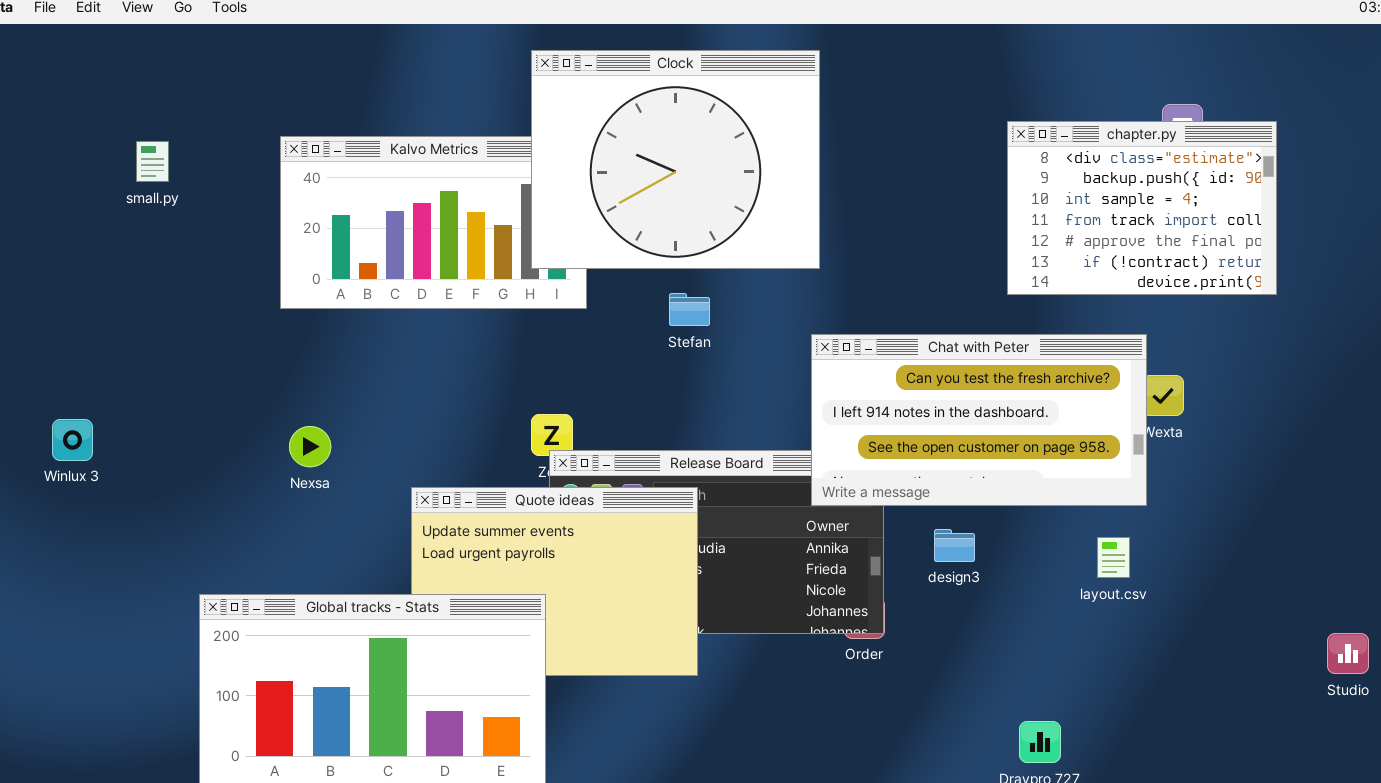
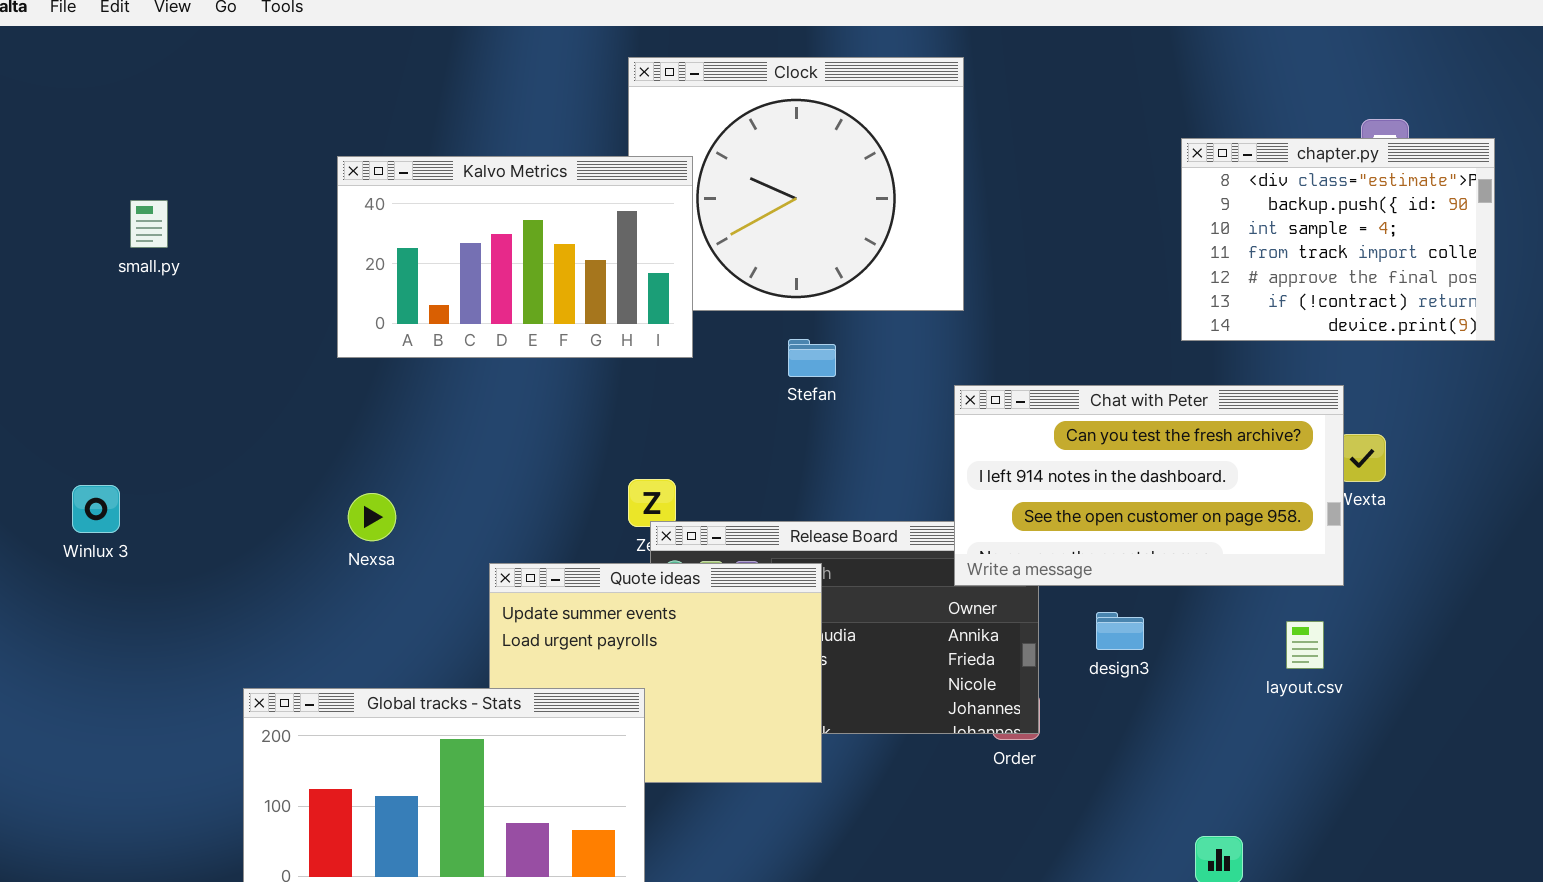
Kalvo Metrics: [280,136,587,309] -> [337,156,693,358], raised
small.py: [136,141,169,182] -> [130,200,168,248], moved

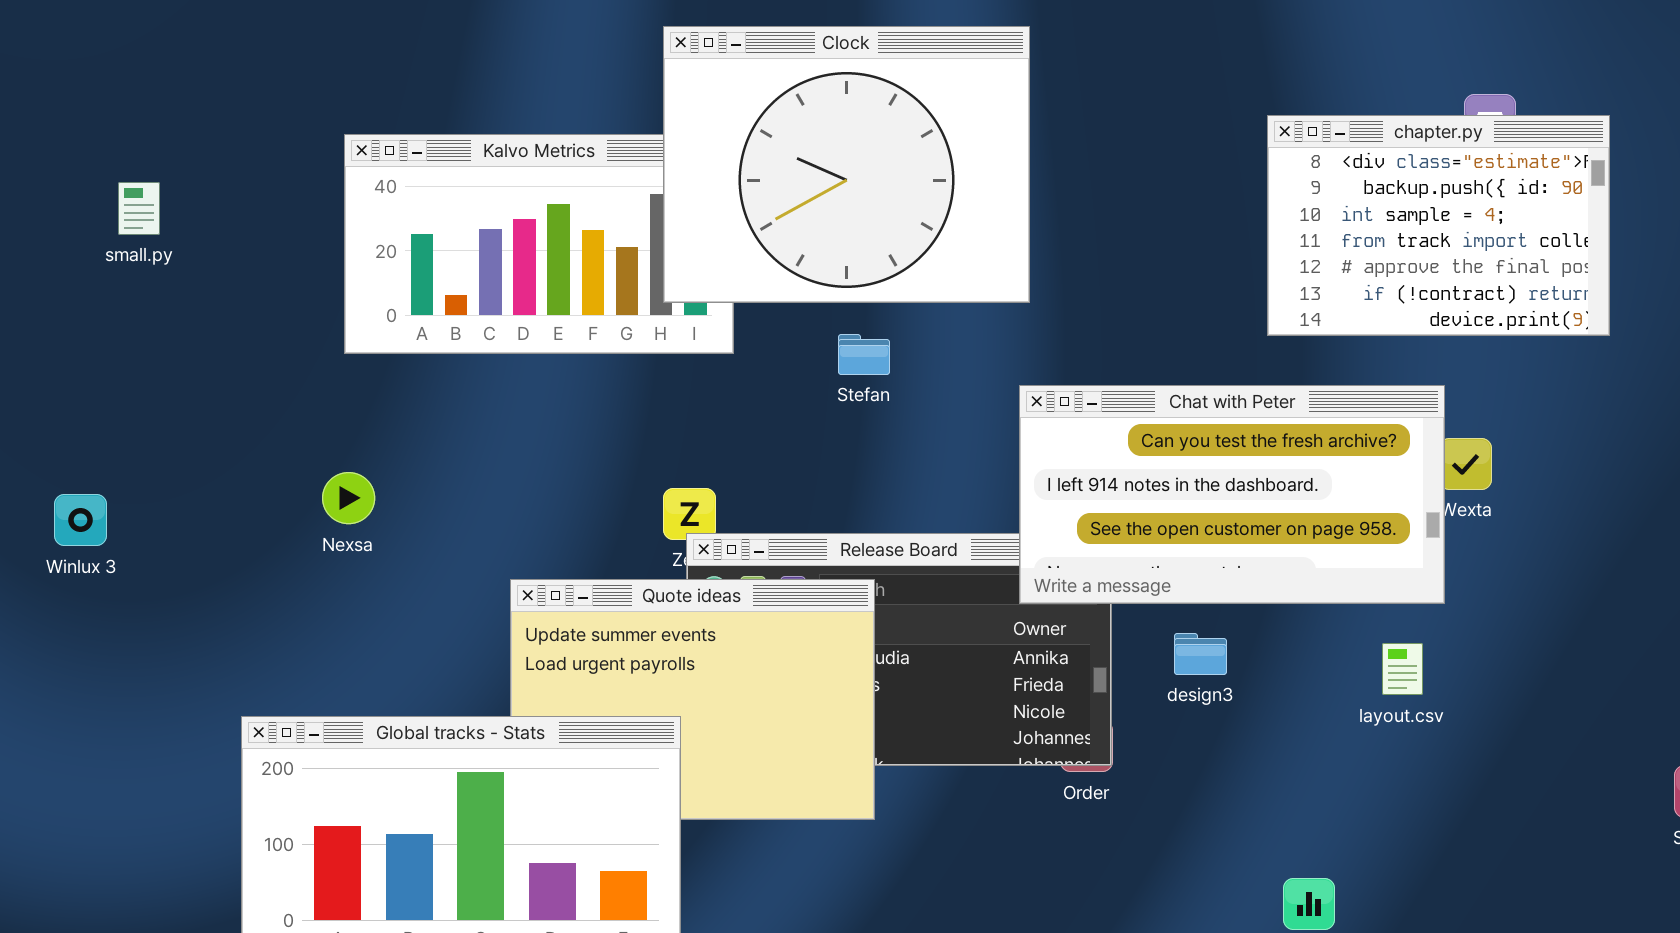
Clock: [628,57,964,311] -> [663,26,1030,303], raised
Nexsa: [348,493,396,541] -> [322,472,375,524], moved

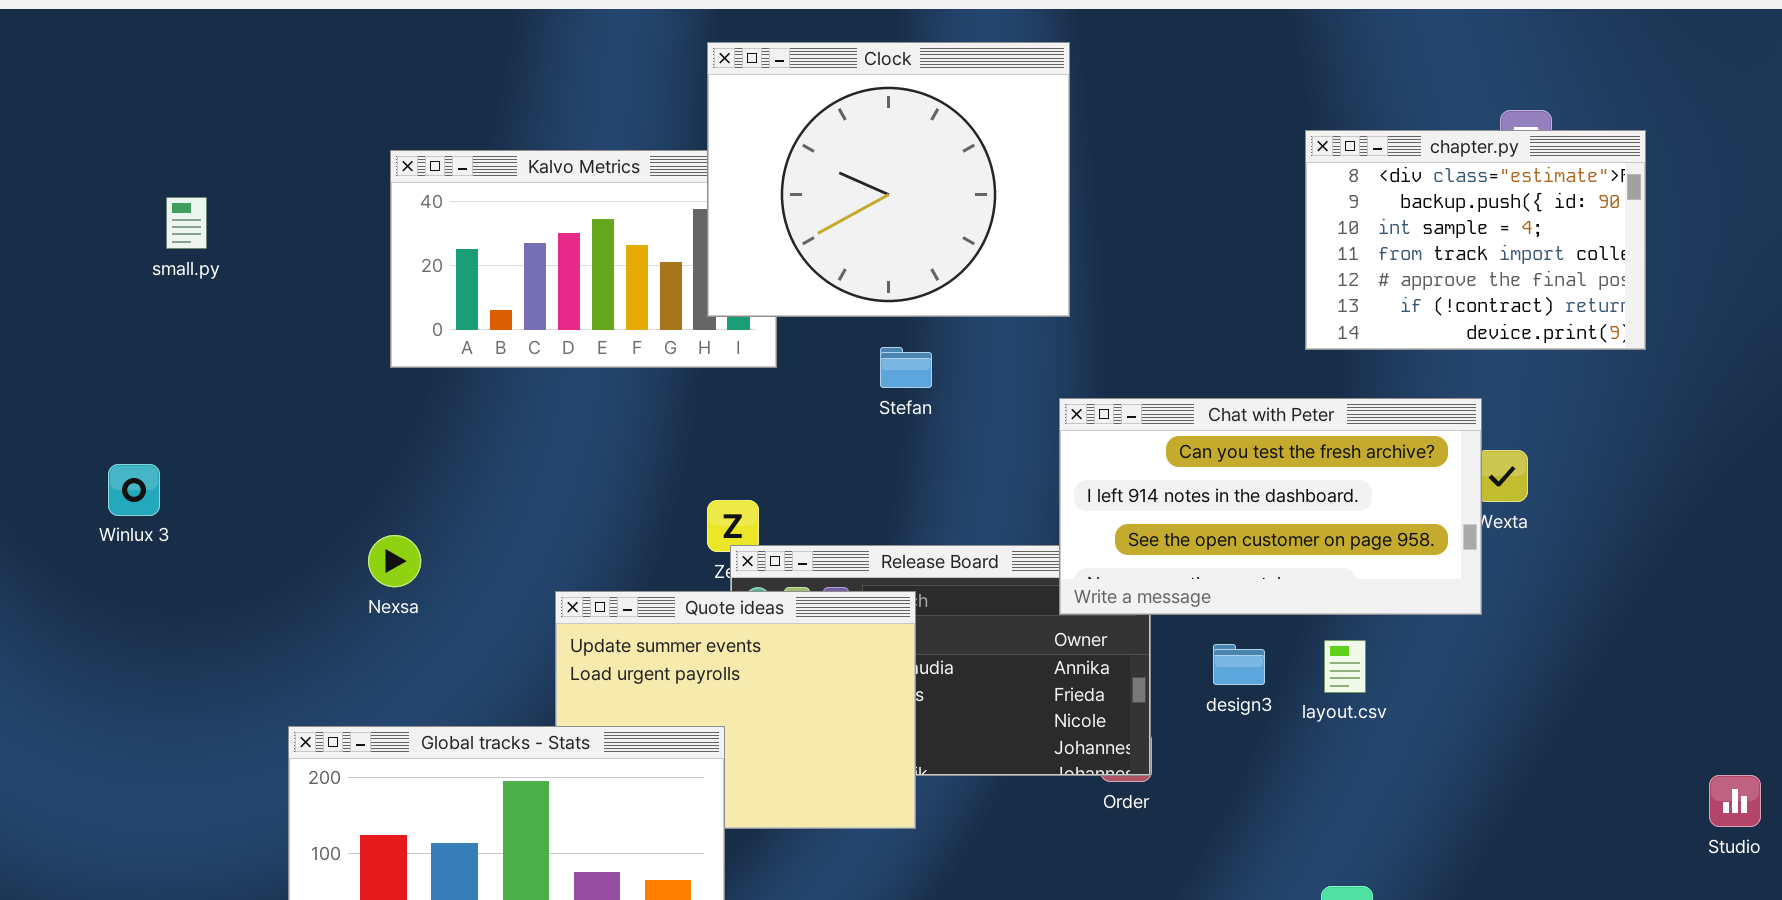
Nexsa: [322,472,375,524] -> [368,535,421,587], moved
Winlux 3: [54,494,107,546] -> [108,464,160,516], moved
layout.csv: [1382,643,1423,695] -> [1324,640,1366,693], moved

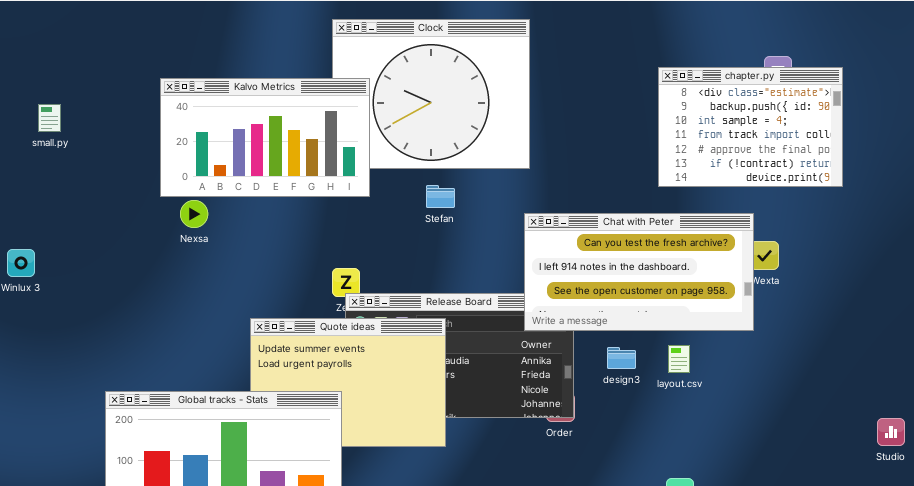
Kalvo Metrics: [390,150,777,368] -> [160,78,370,197], raised
Nexsa: [368,535,421,587] -> [180,200,208,228], moved

